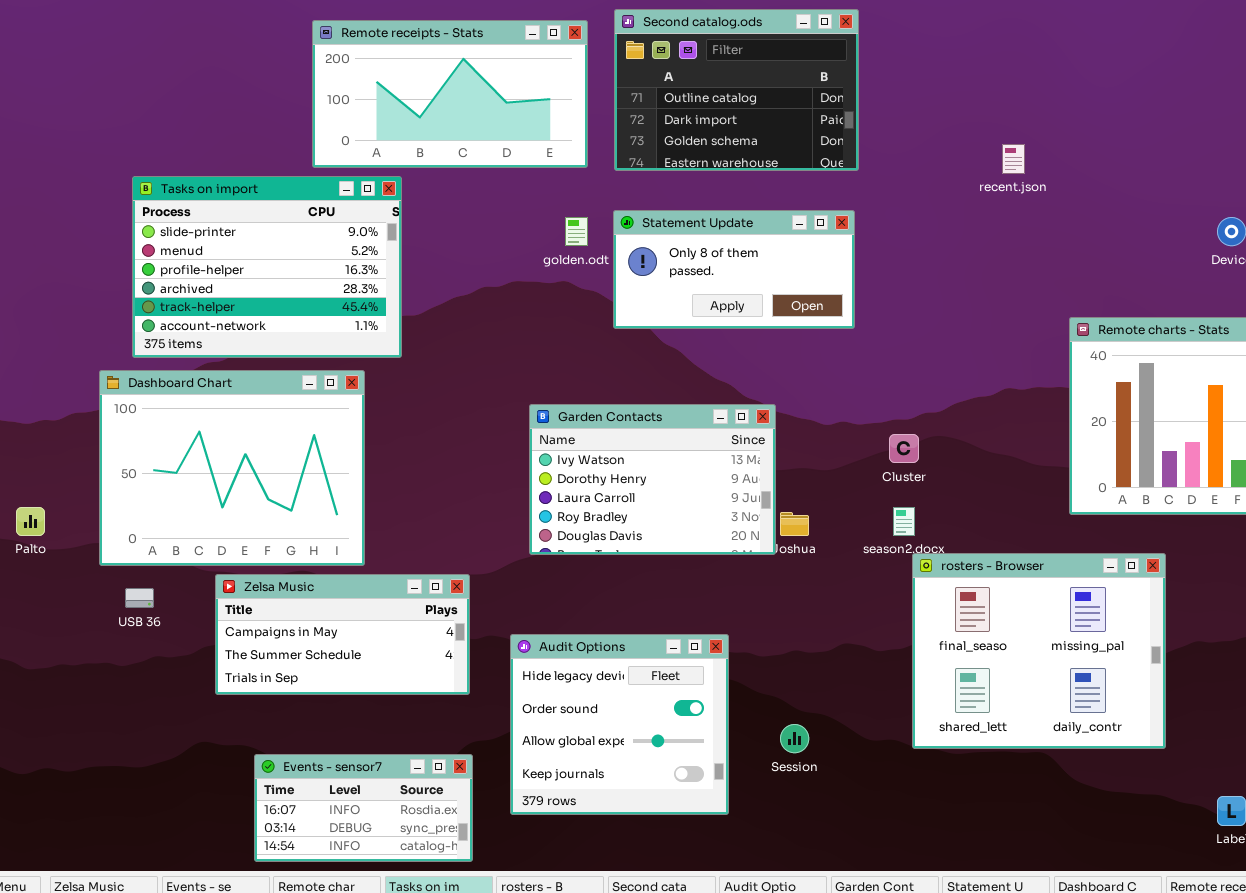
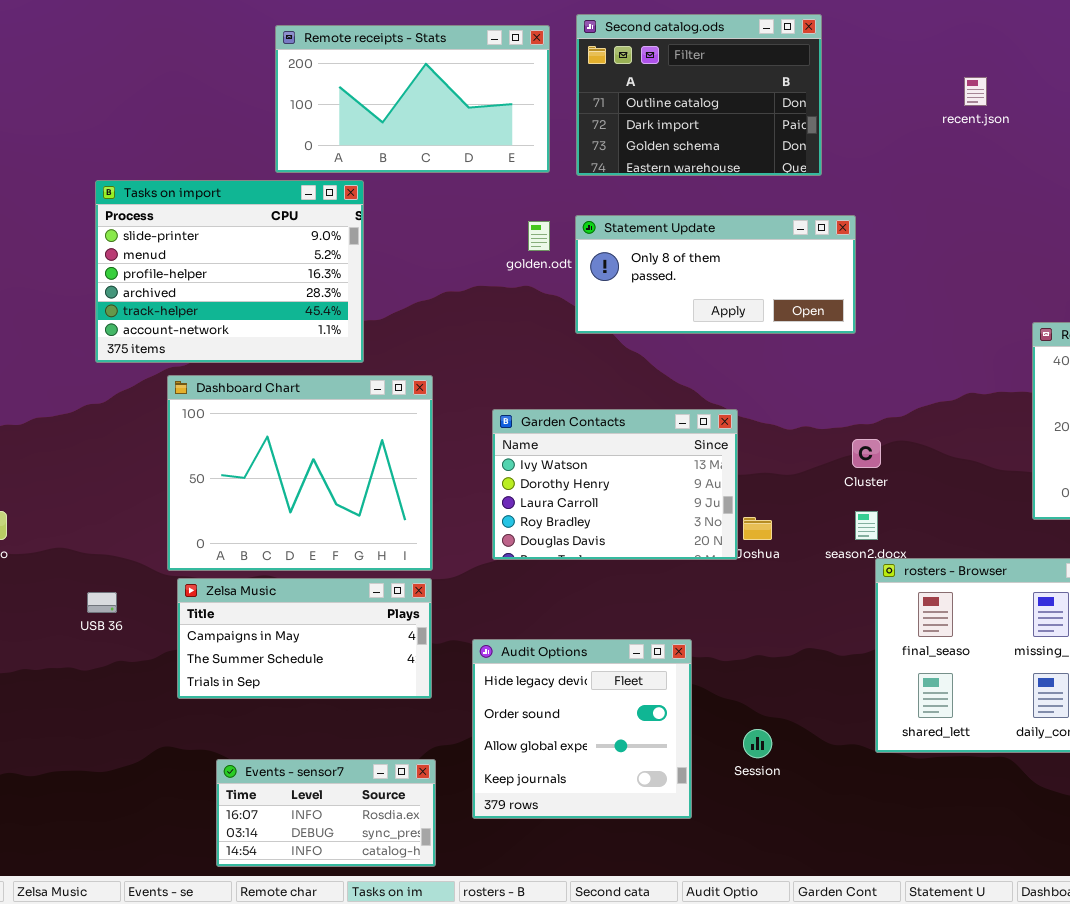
recent.json: [1002,144,1025,174] -> [964,77,987,106], moved
Statement Update: [613,210,855,329] -> [575,215,856,334], resized
Dashboard Chart: [99,370,365,566] -> [167,375,433,571], moved

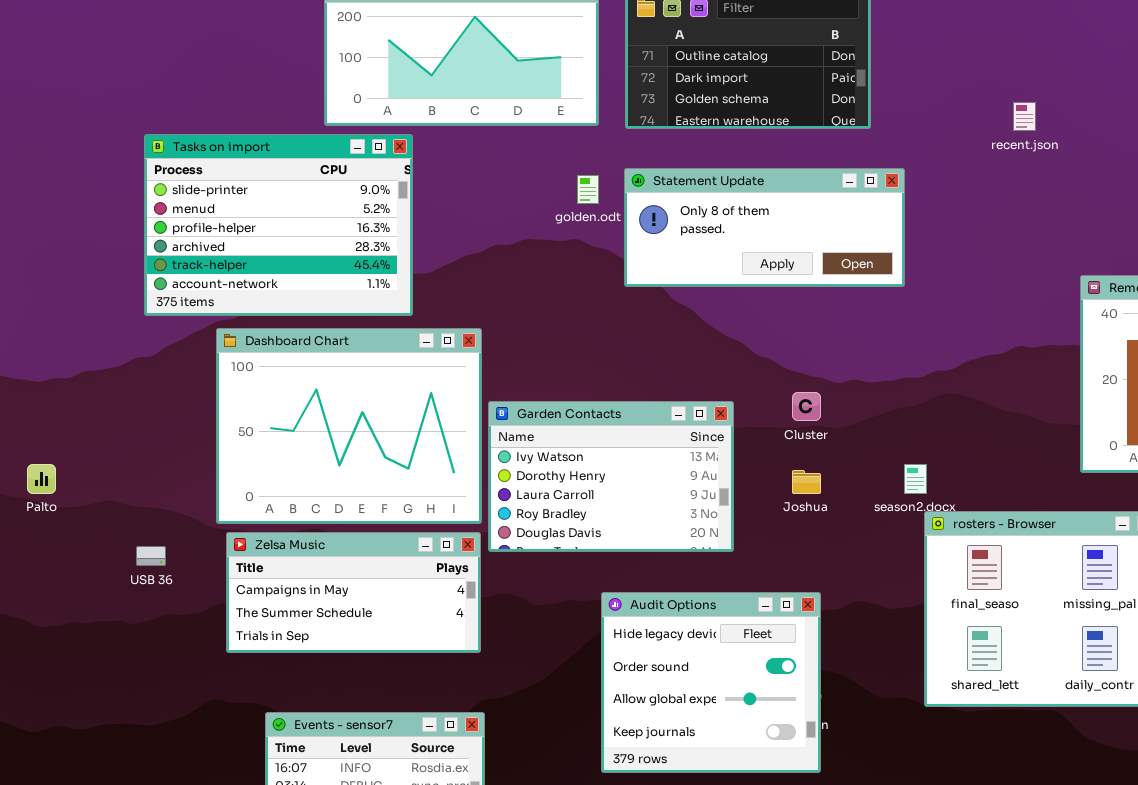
recent.json: [964,77,987,106] -> [1013,102,1036,131], moved
Garden Contacts: [492,409,738,560] -> [488,401,734,552], moved
Cluster: [852,439,881,468] -> [792,392,821,421], moved
Audit Options: [472,639,692,819] -> [601,592,821,773], moved

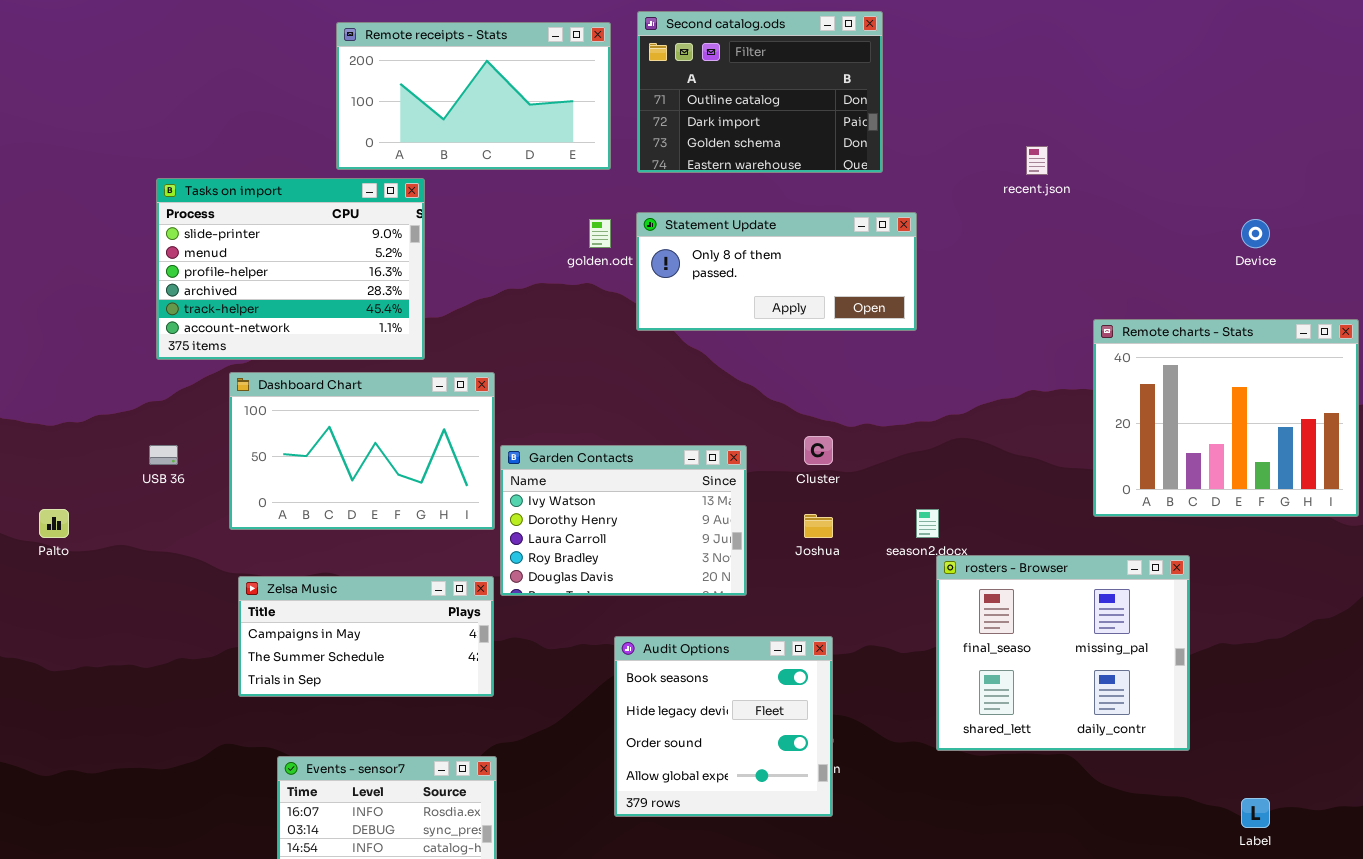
Dashboard Chart: [216,328,482,524] -> [229,372,495,530], resized
USB 36: [136,546,166,566] -> [149,445,178,465], moved
Audit Options: [601,592,821,773] -> [614,636,833,817], scrolled up 1 row

